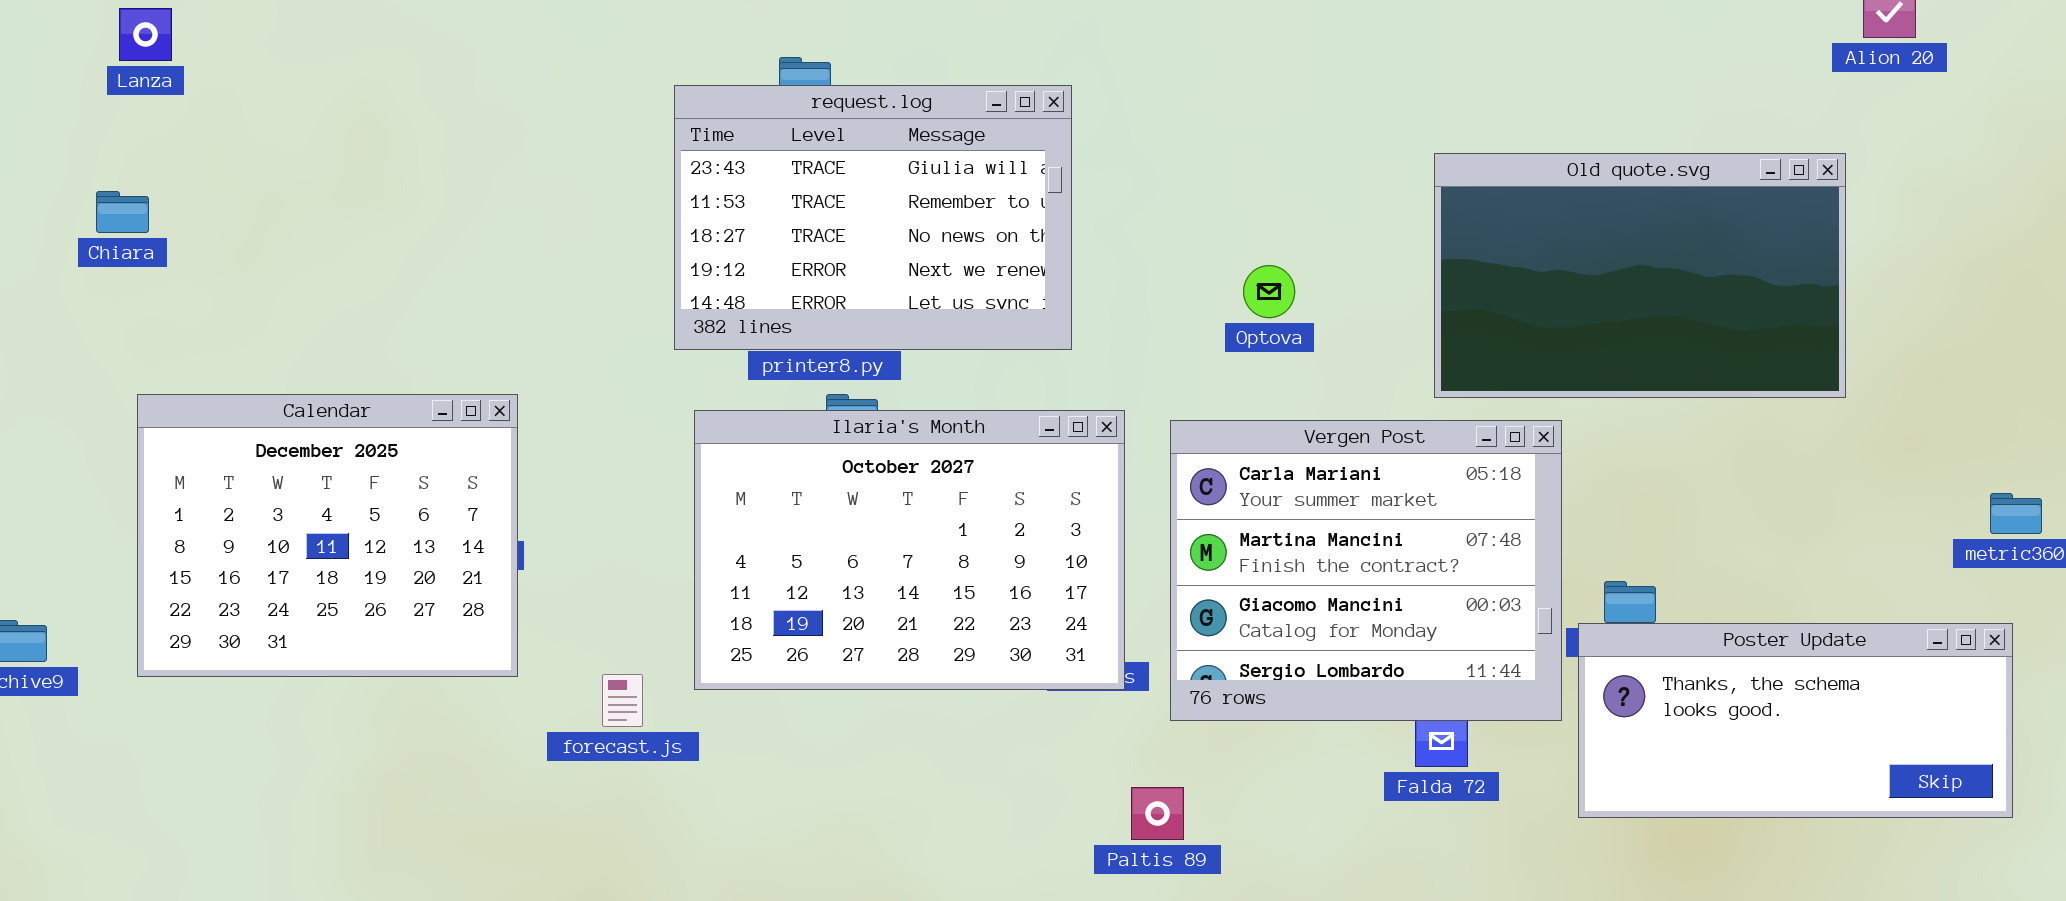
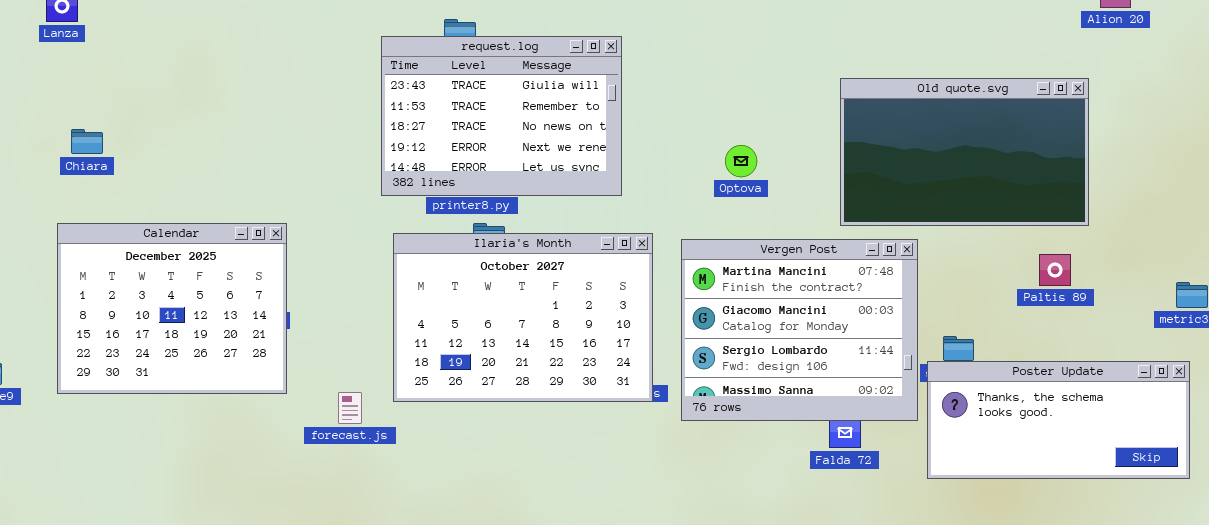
Chiara: [96,191,149,233] -> [71,129,103,154], moved
Vergen Post: [1170,420,1562,721] -> [681,239,918,421], scrolled down 1 row
Paltis 89: [1131,787,1184,840] -> [1039,254,1071,286], moved

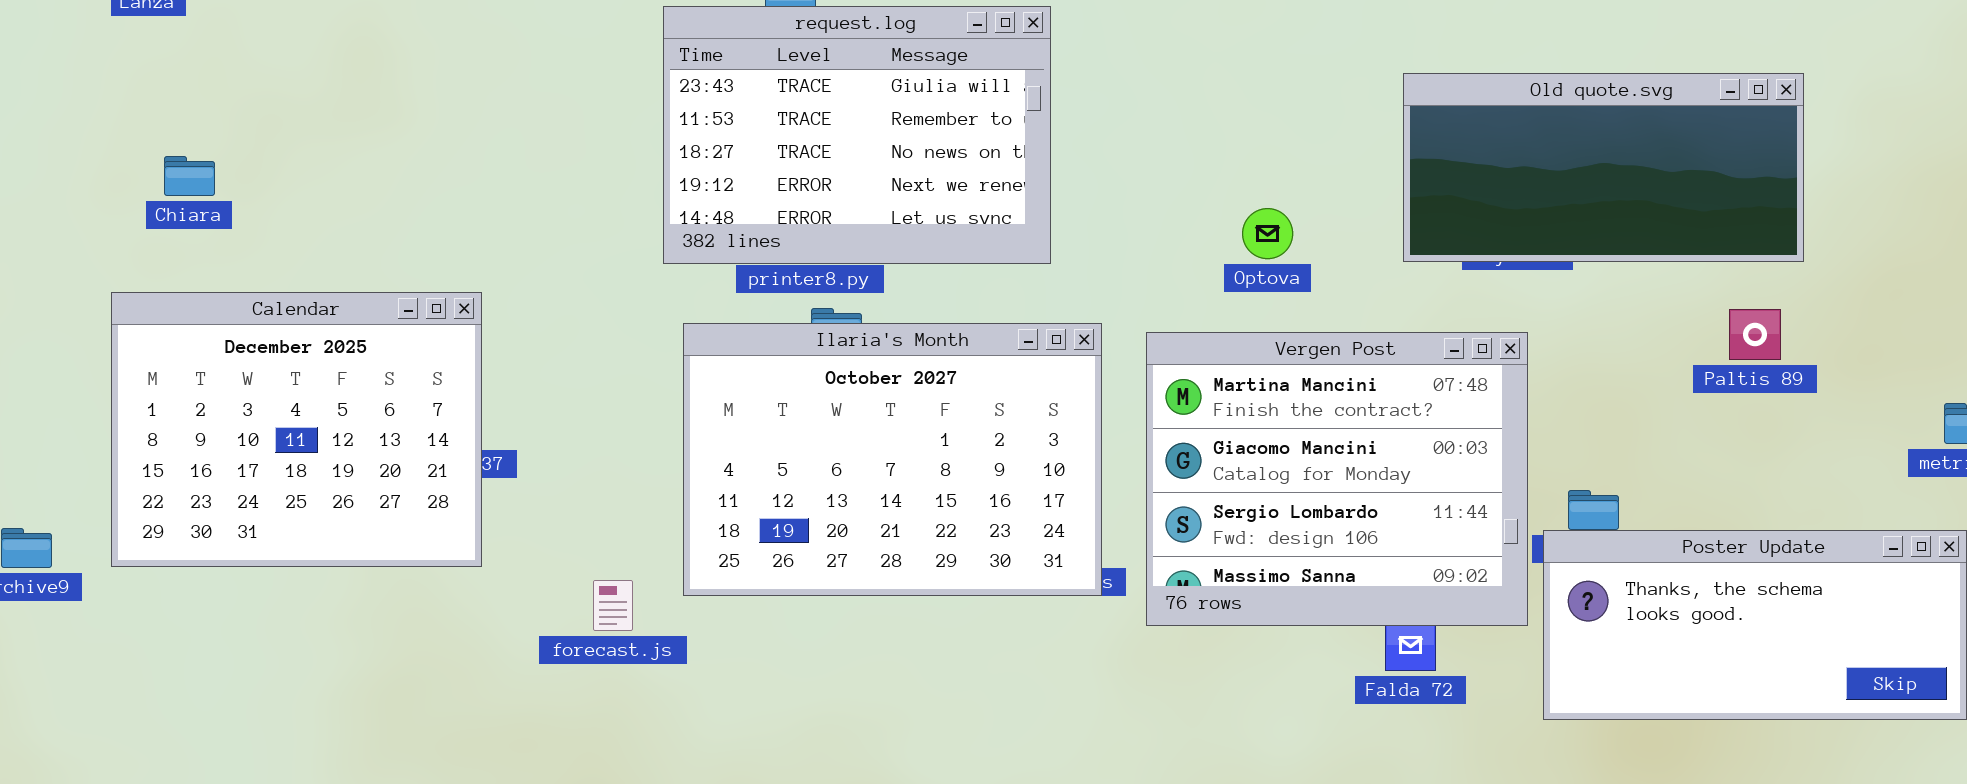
Old quote.svg: [840,78,1089,226] -> [1403,73,1804,262], resized
Optova: [725,145,757,177] -> [1242,208,1293,259], moved
Calendar: [57,223,287,394] -> [111,292,482,567], moved
Paltis 89: [1039,254,1071,286] -> [1729,309,1781,360], moved

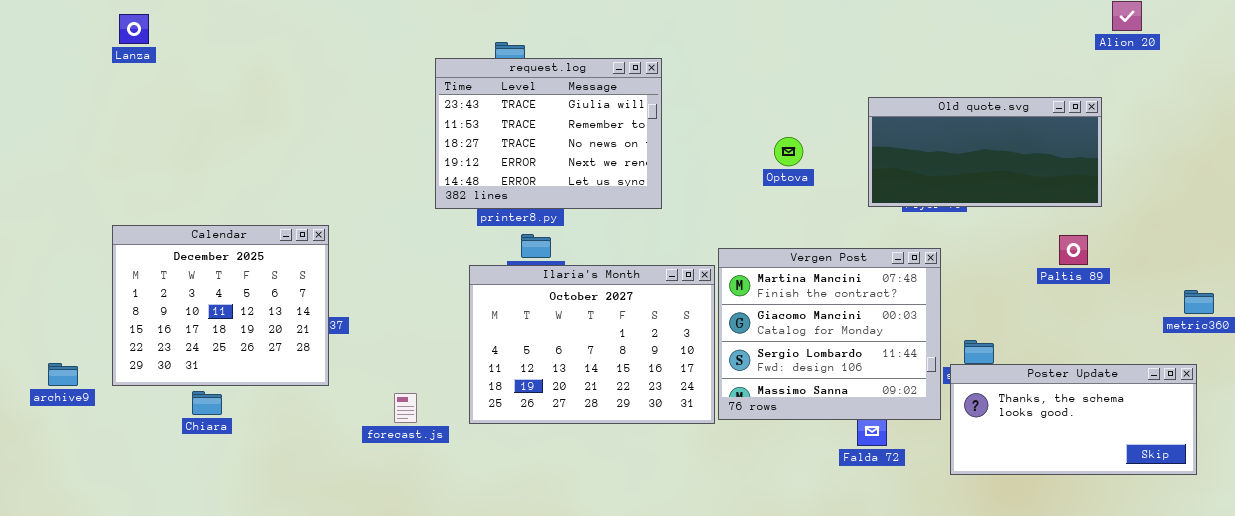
Chiara: [164,156,215,196] -> [192,391,222,415], moved
Optova: [1242,208,1293,259] -> [774,137,803,166], moved
Ilaria's Month: [683,323,1102,596] -> [469,265,715,424], moved

